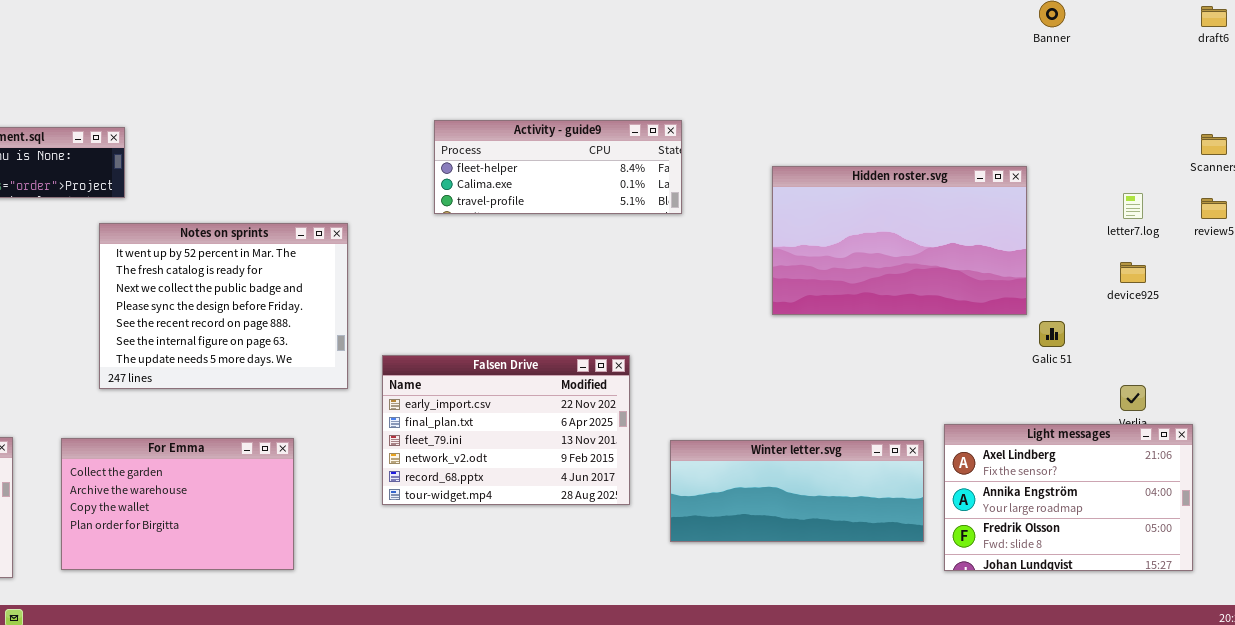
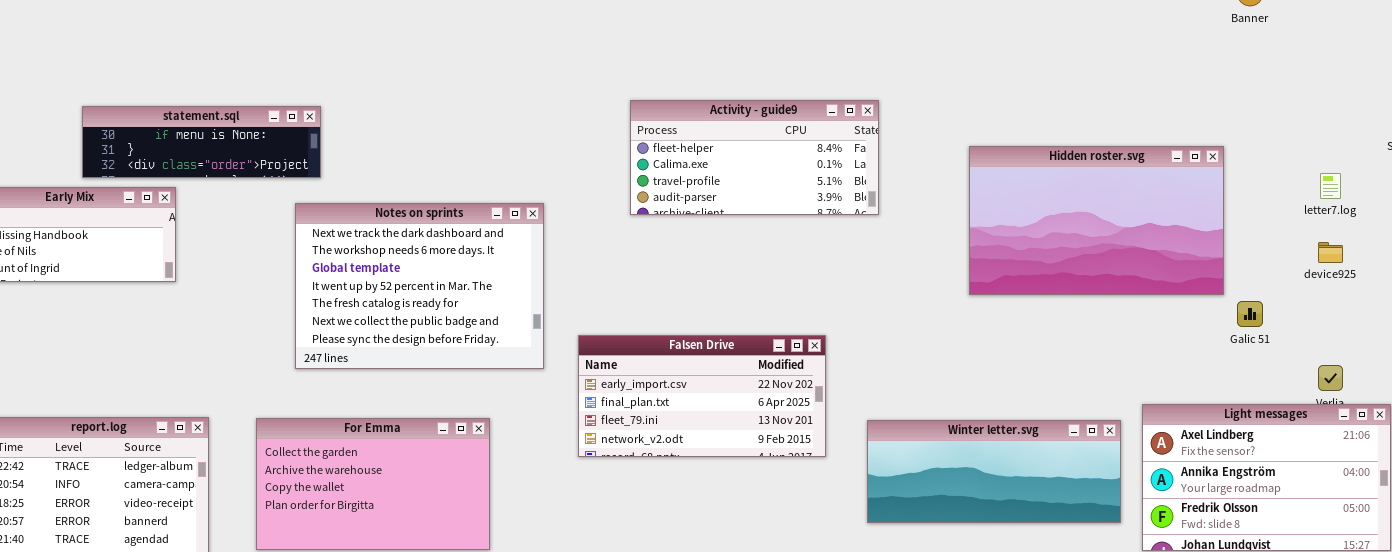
Activity - guide9: [434,120,682,214] -> [630,100,879,215], resized
Notes on sprints: [99,223,348,389] -> [295,203,544,369], scrolled up 3 rows
Falsen Drive: [382,355,630,505] -> [578,335,826,457], resized

